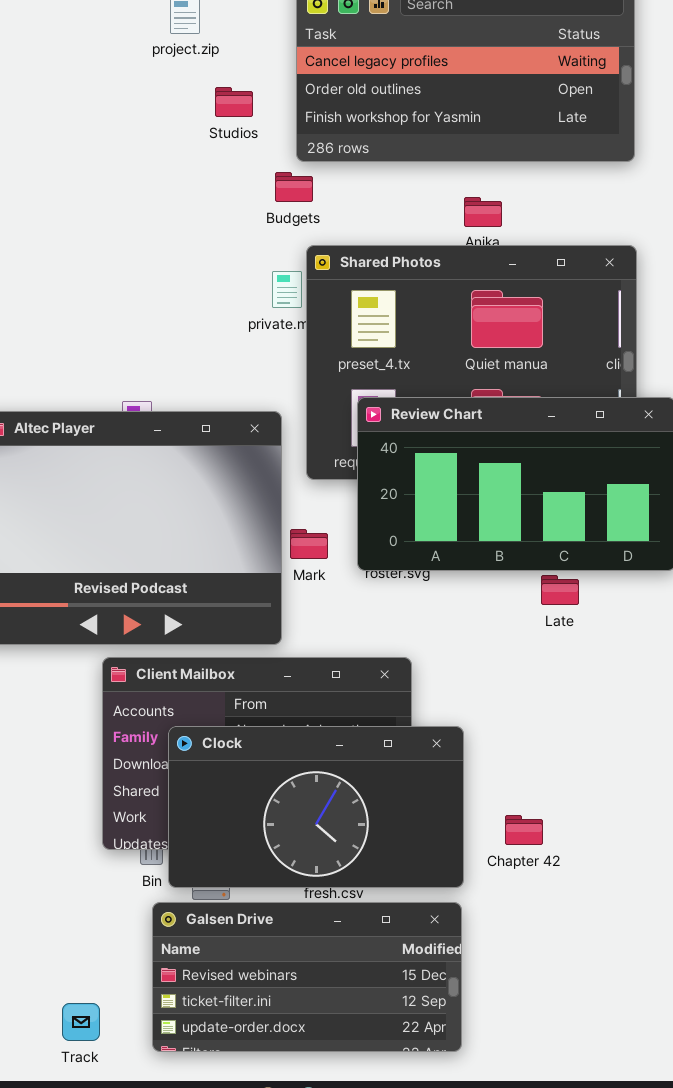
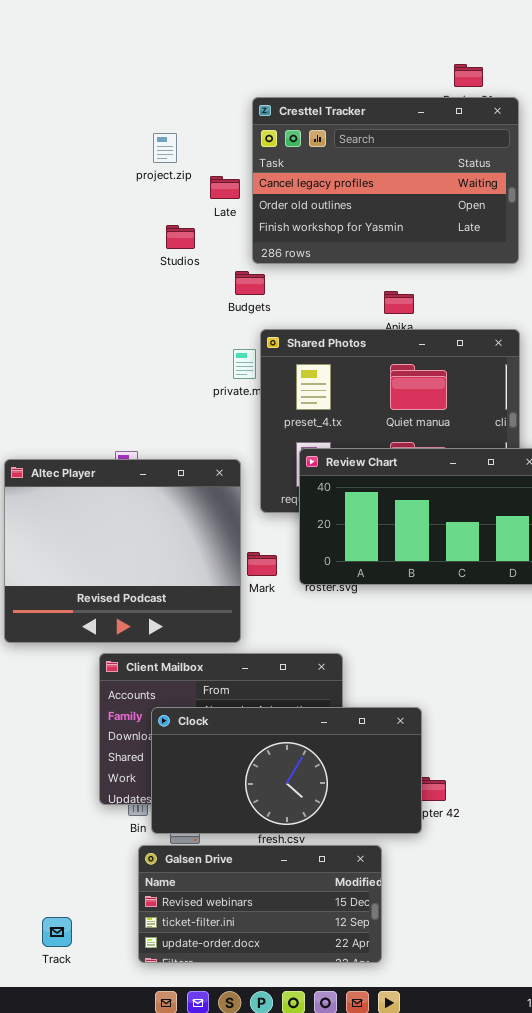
Studios: [215,87,253,117] -> [166,225,195,249], moved
Late: [541,575,579,605] -> [210,176,240,199], moved
Clock: [168,726,464,888] -> [151,707,422,834], resized
Track: [62,1003,100,1041] -> [42,917,72,947], moved

